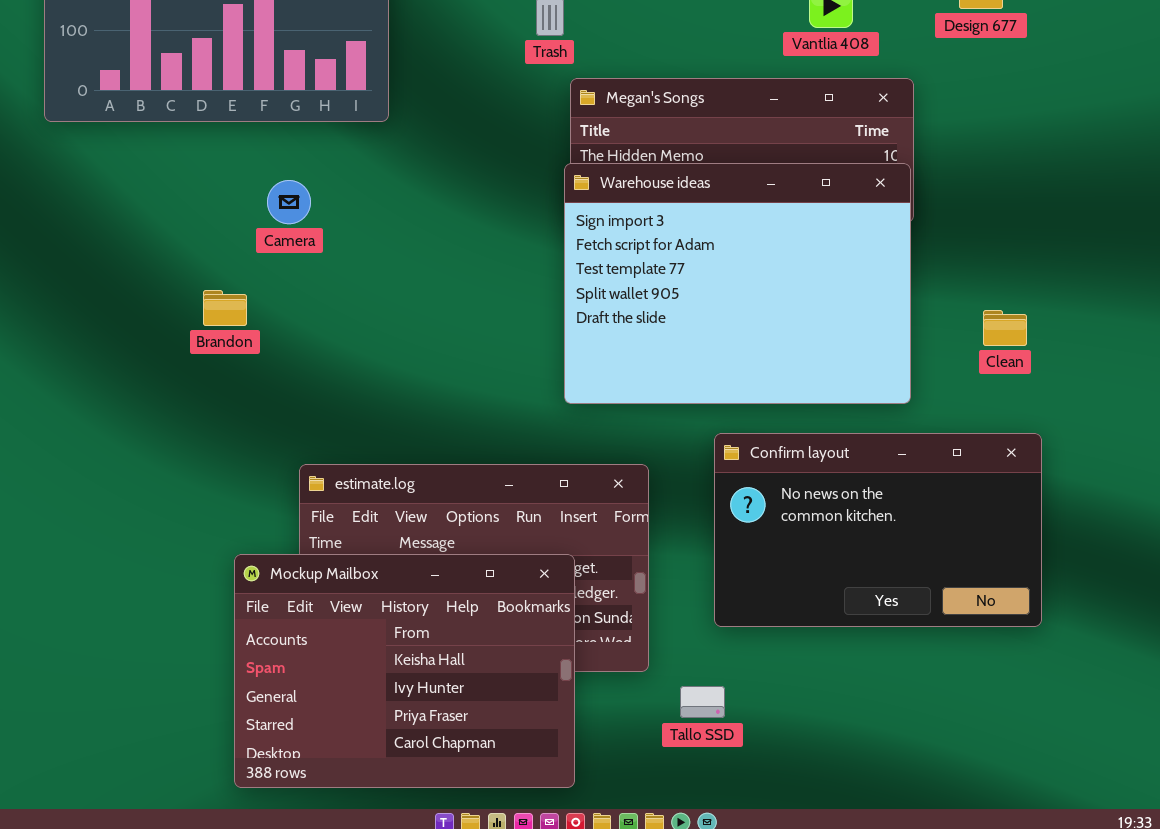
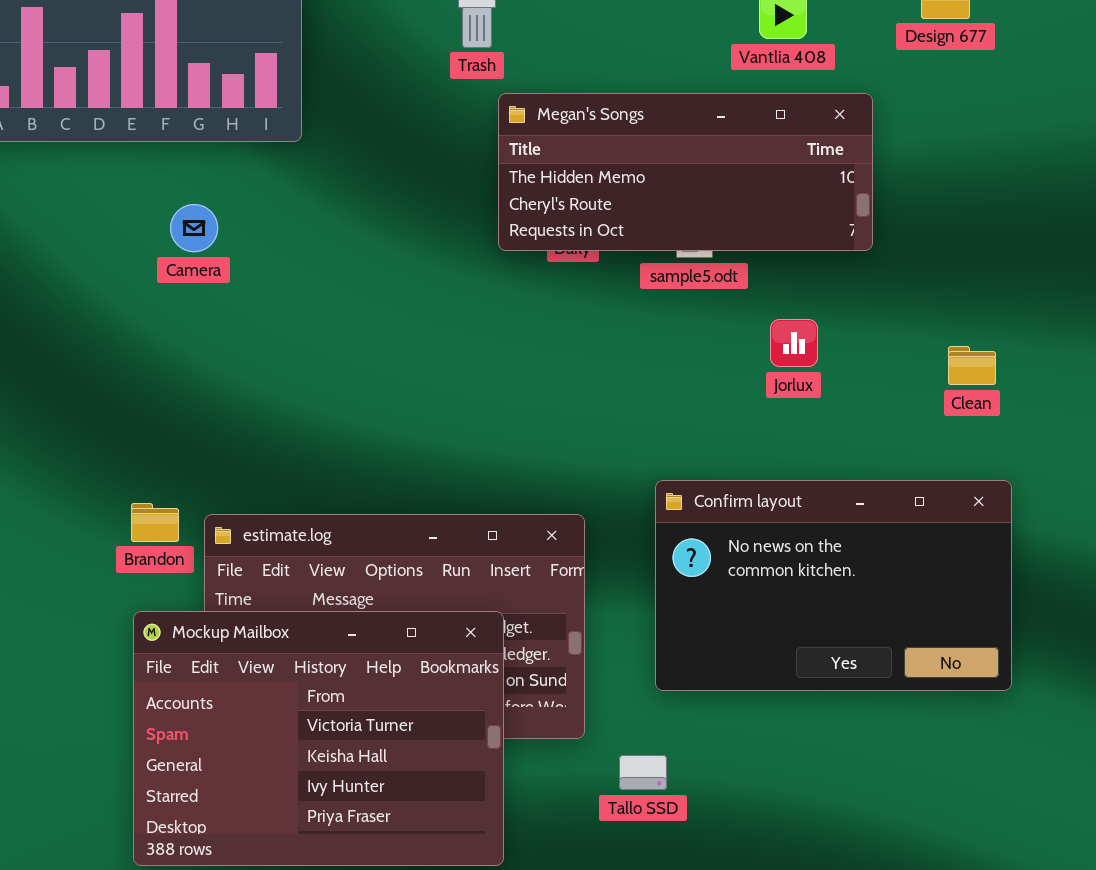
Warehouse ideas: [564,163,911,404] -> none, closed
Brandon: [203,290,247,326] -> [131,503,179,542], moved
Mockup Mailbox: [234,554,575,788] -> [133,611,504,866], scrolled up 1 row

